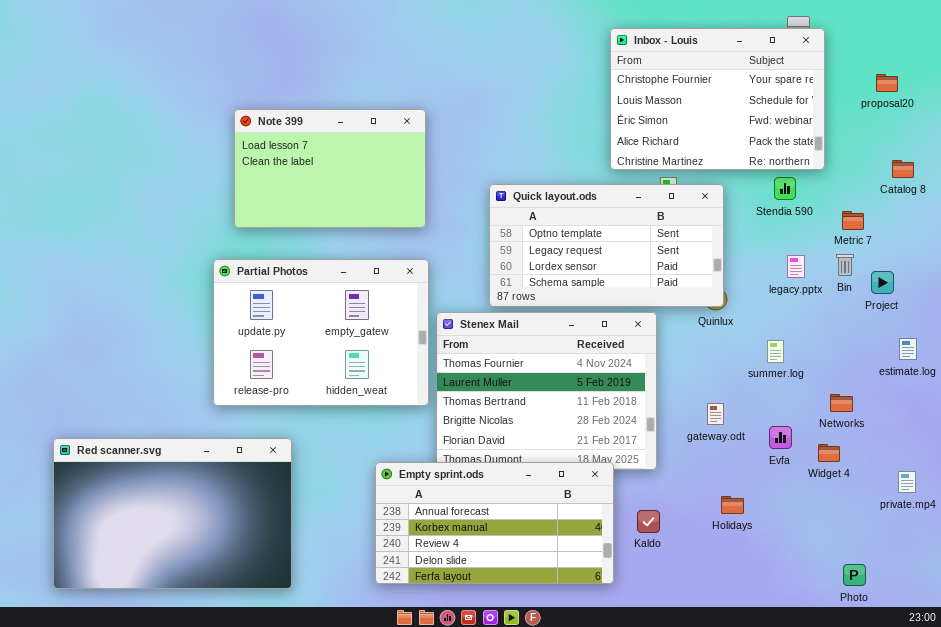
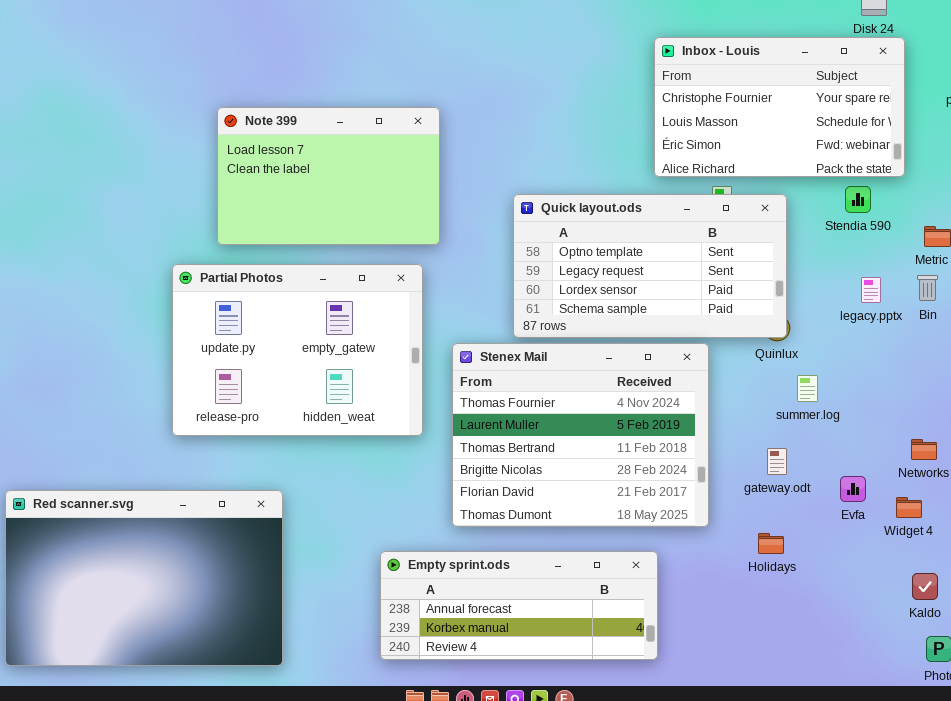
Inbox - Louis: [610,28,825,170] -> [654,37,905,177], resized
Partial Photos: [213,259,429,406] -> [172,264,423,436], moved
summer.log: [767,340,784,363] -> [797,375,818,402], moved
Empty sprint.ods: [375,462,614,584] -> [380,551,658,660], resized
Holidays: [721,496,744,514] -> [758,533,784,554], moved
Kaldo: [637,510,660,533] -> [912,573,938,600], moved

